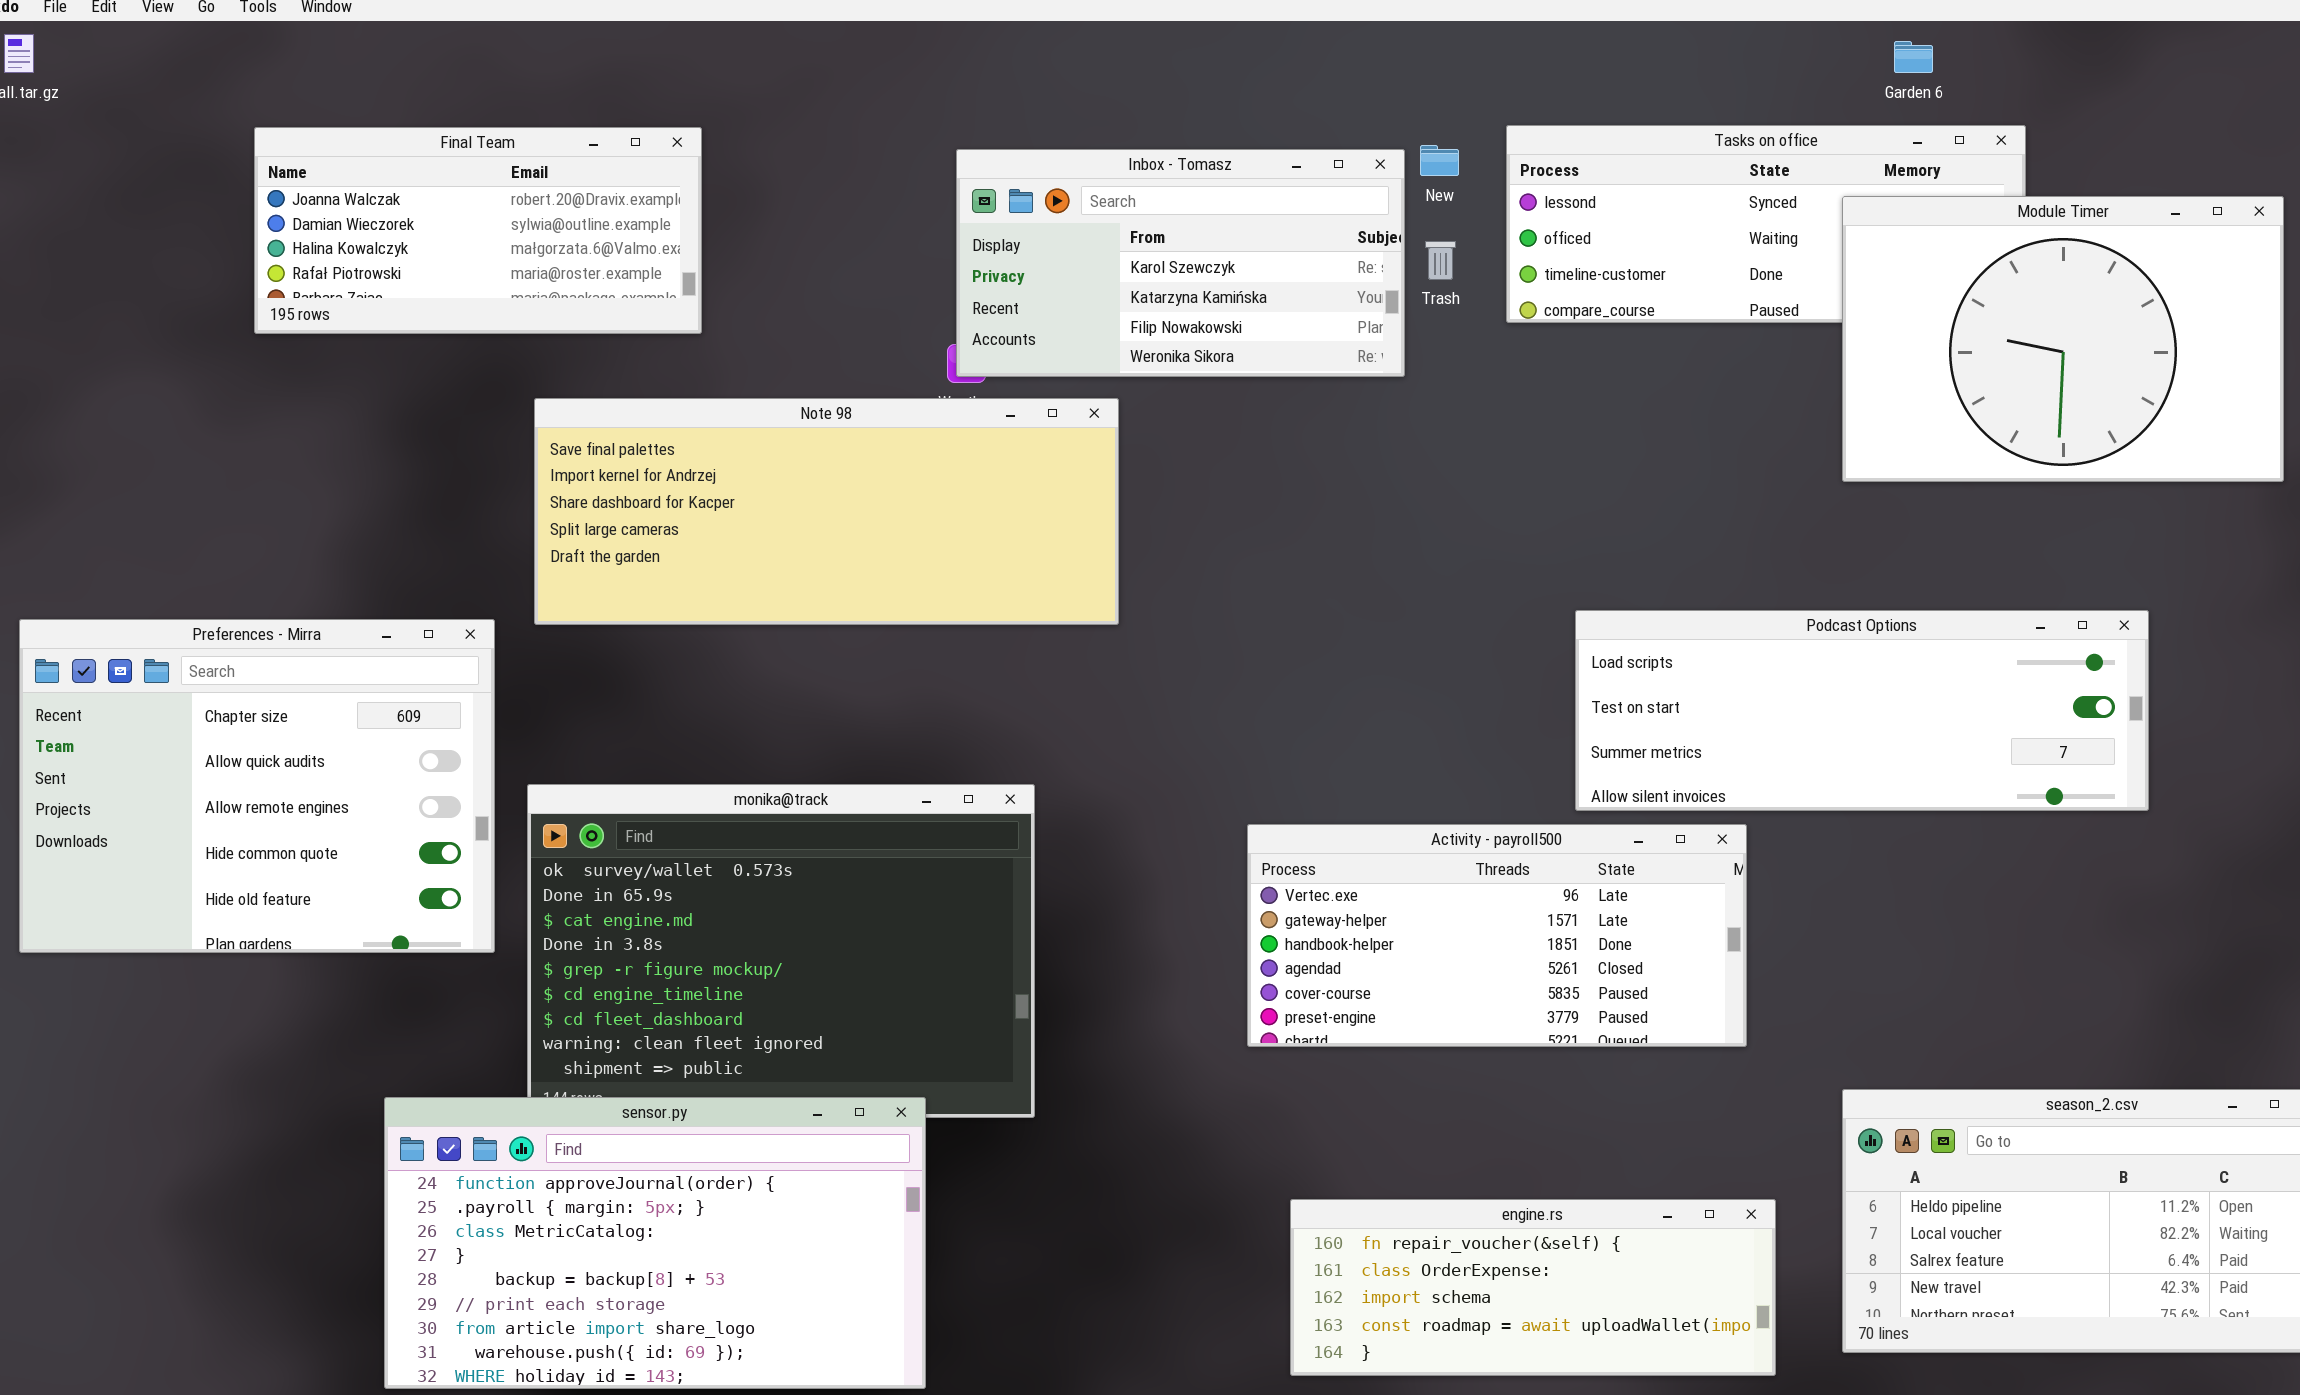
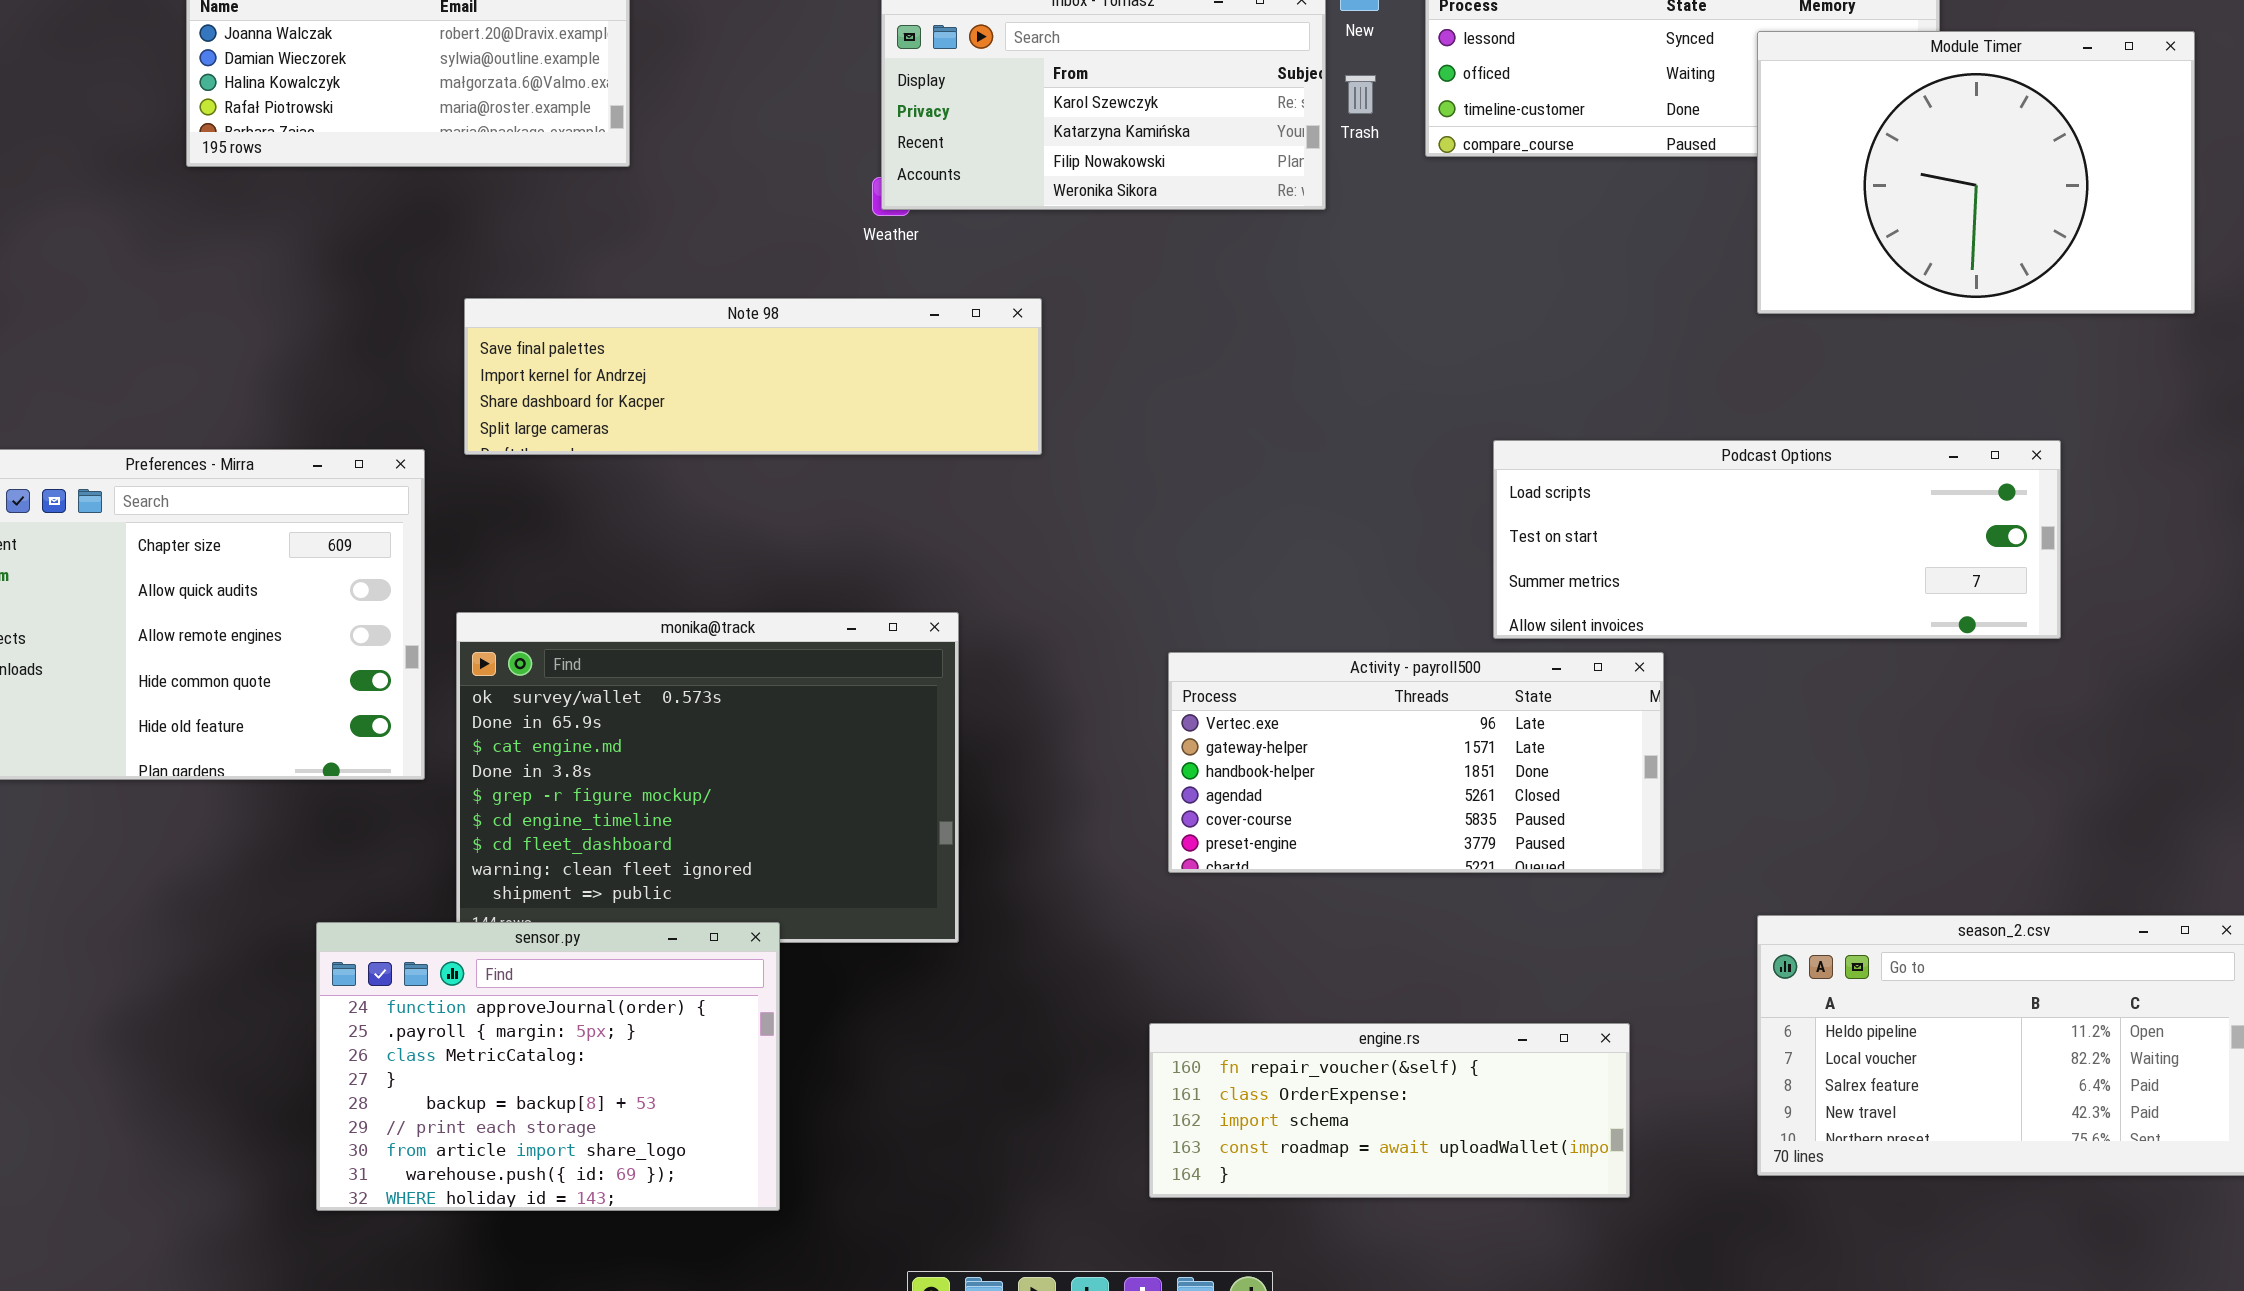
Note 98: [534,398,1119,625] -> [464,298,1042,455], resized
sensor.py: [384,1097,926,1389] -> [316,922,780,1211], resized
engine.rs: [1290,1199,1776,1376] -> [1149,1023,1630,1198], moved

